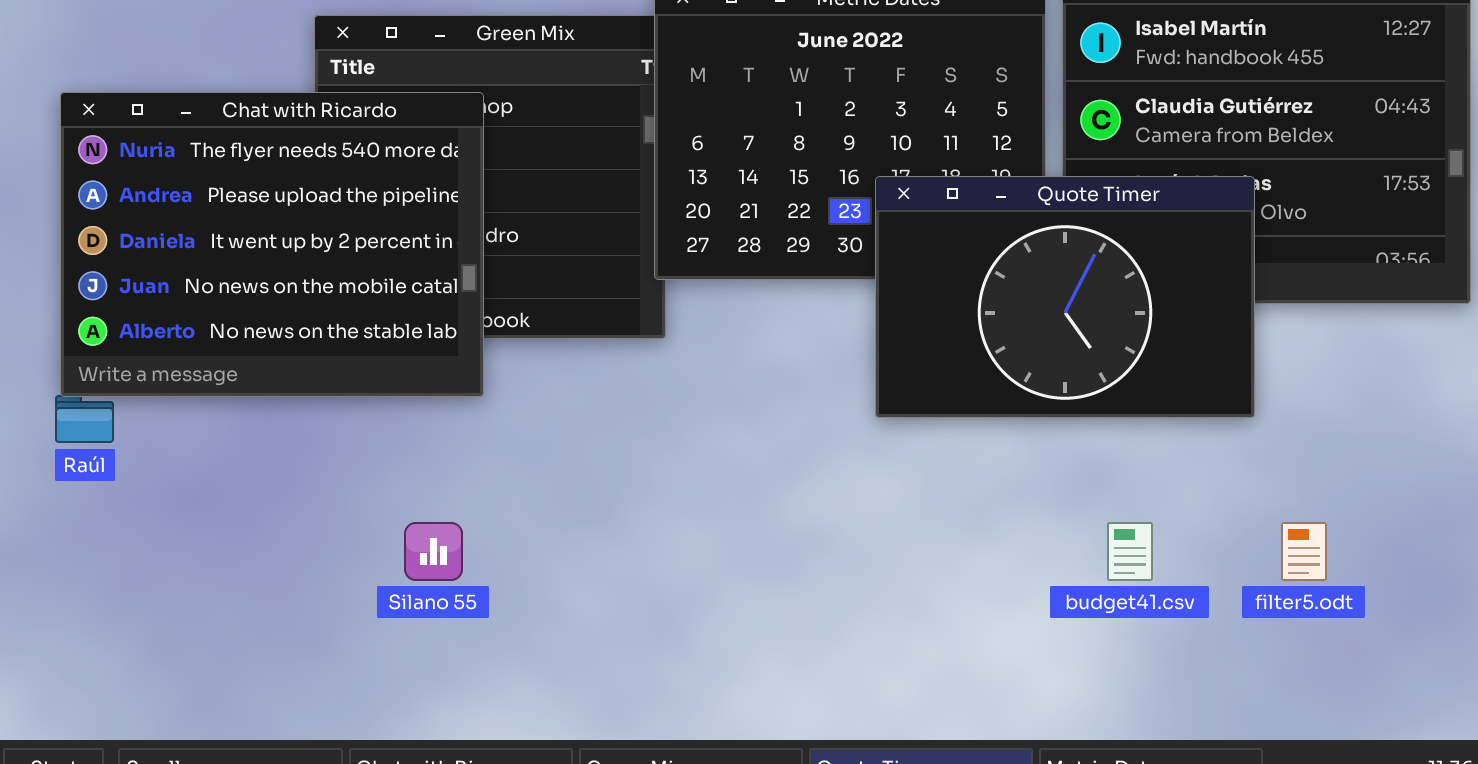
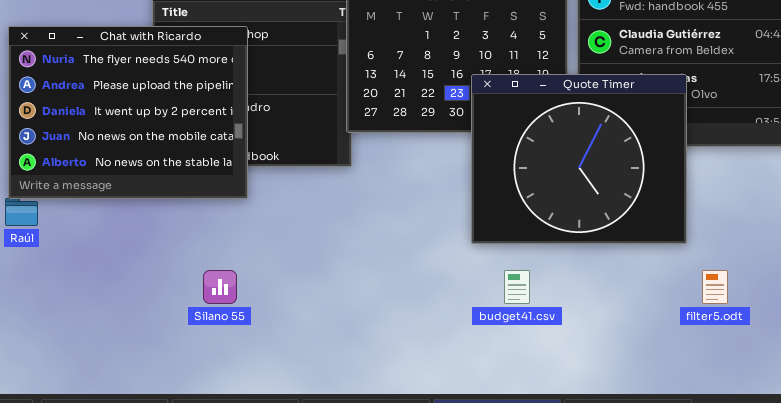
Quote Timer: [875,176,1255,418] -> [471,74,687,244], resized
budget41.csv: [1107,522,1153,581] -> [504,270,530,304], moved

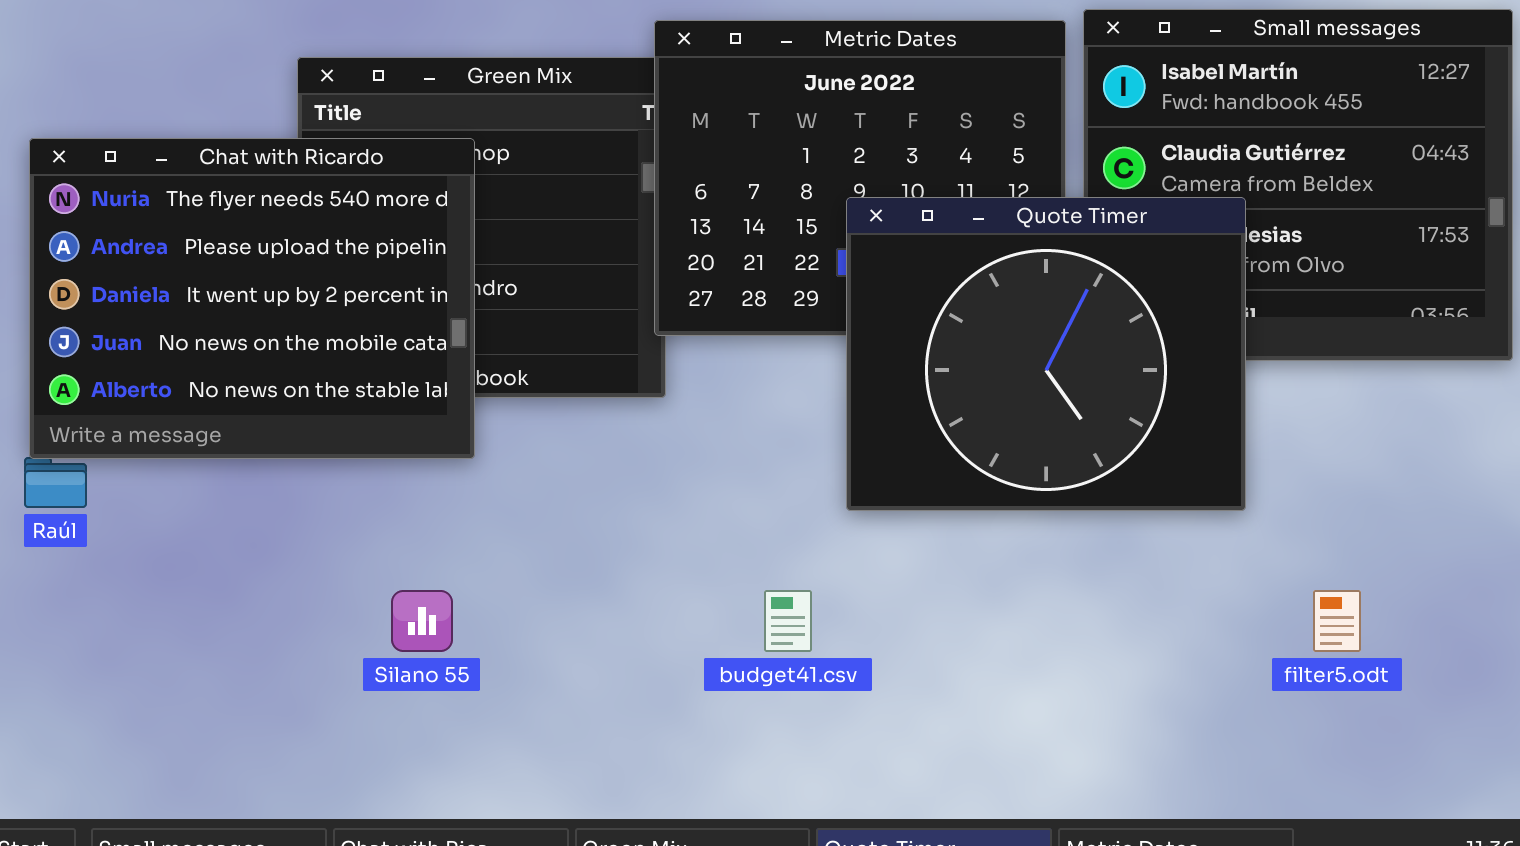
Quote Timer: [471,74,687,244] -> [846,197,1246,511], moved
budget41.csv: [504,270,530,304] -> [764,590,812,652], moved

